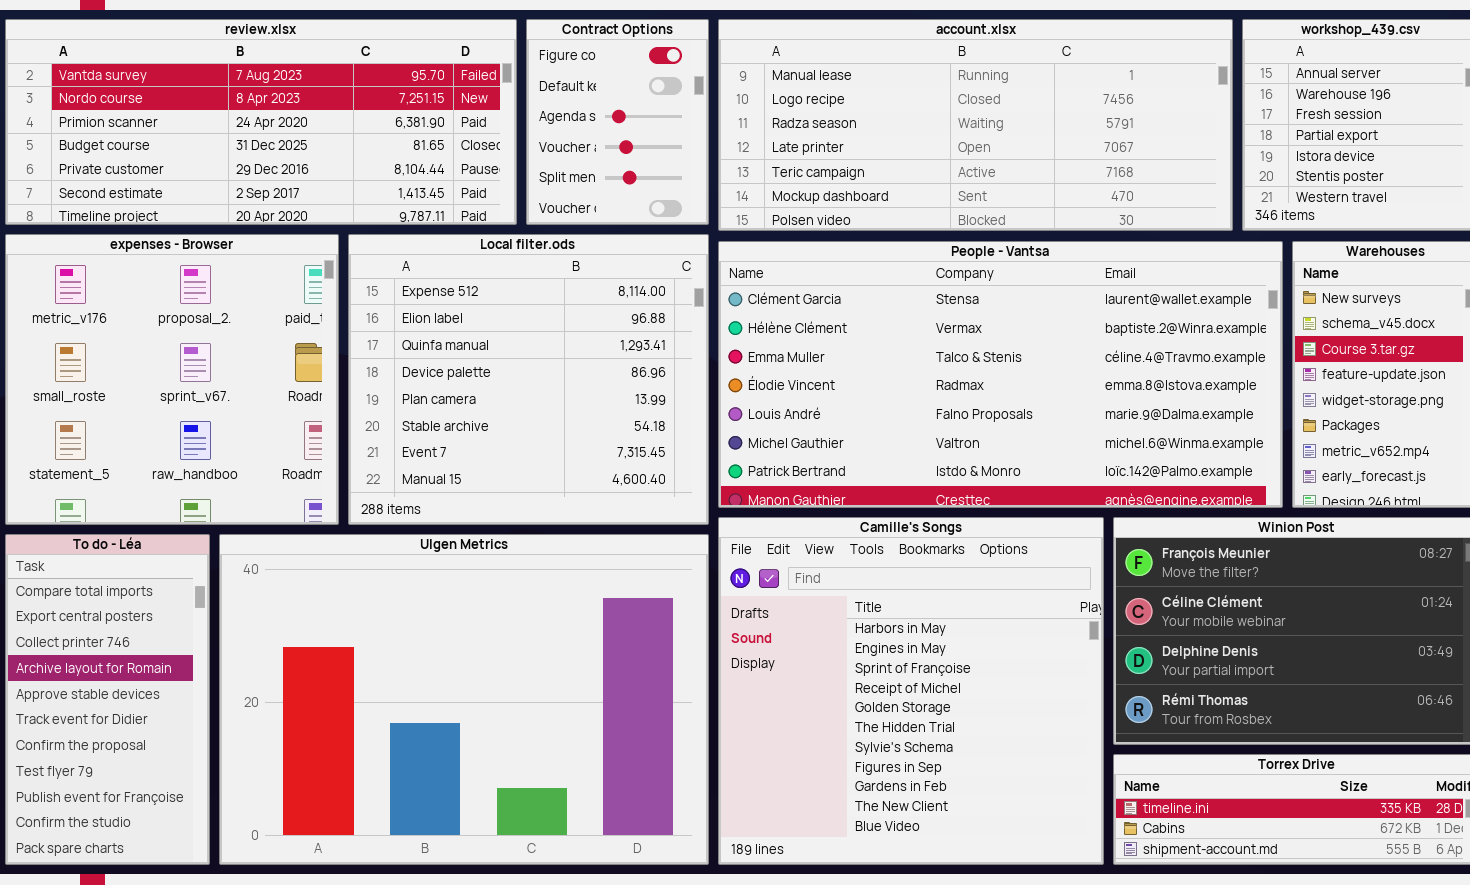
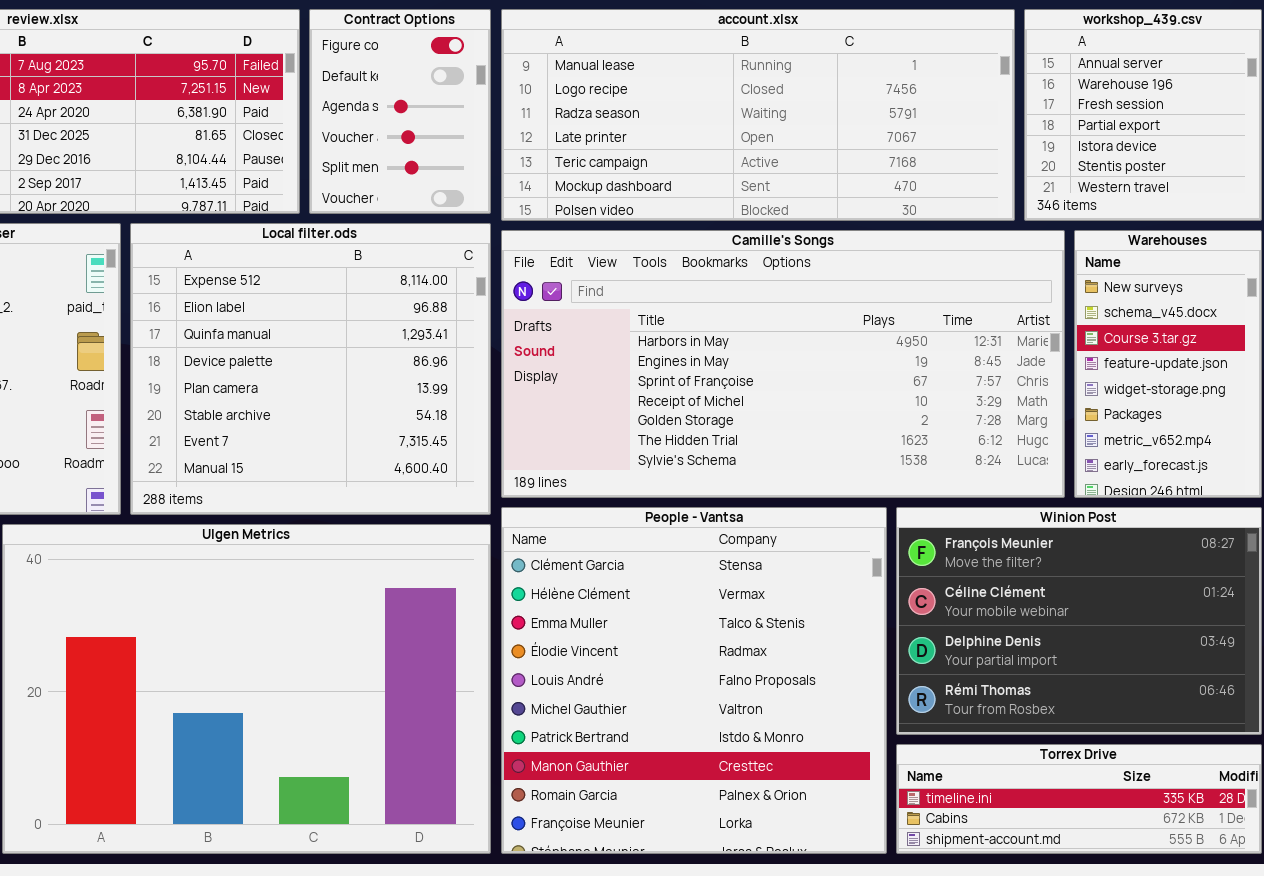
People - Vantsa: [718,241,1283,508] -> [501,507,887,854], moved, resized
Camille's Songs: [718,517,1104,865] -> [501,230,1065,498], moved, resized

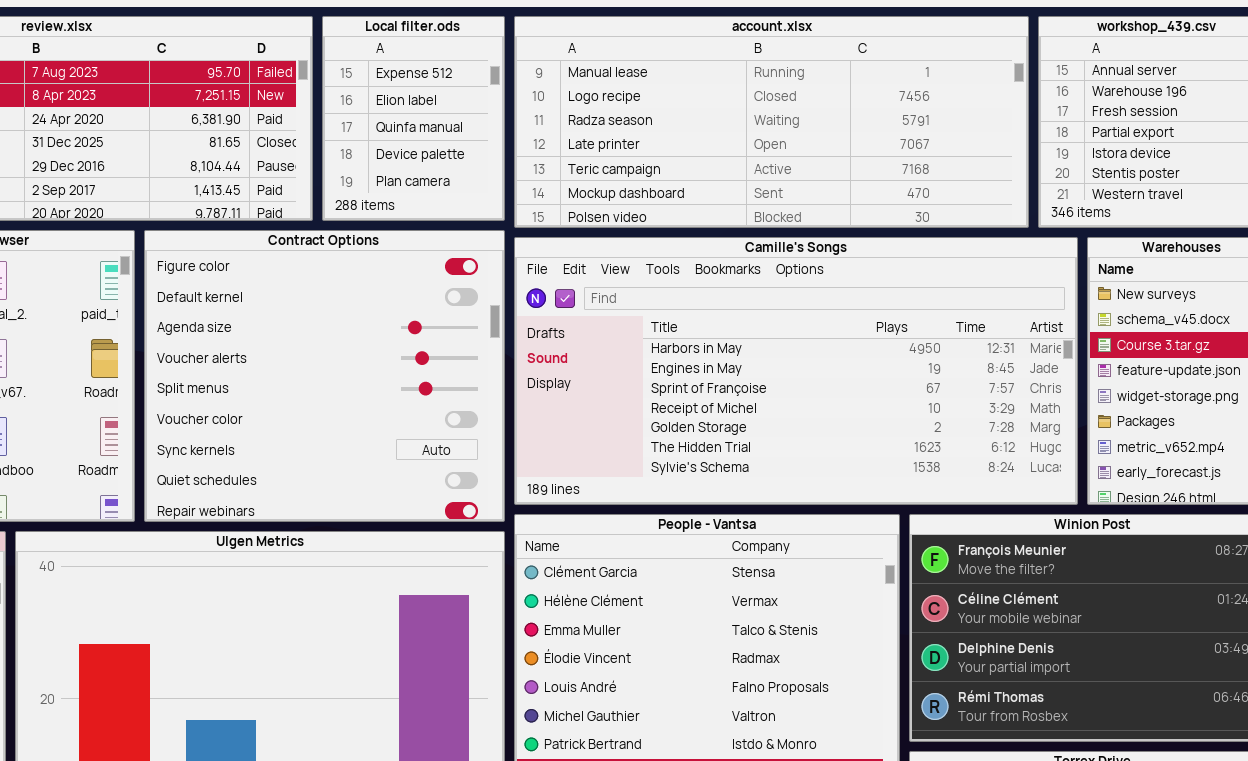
Contract Options: [309,9,491,214] -> [144,230,505,522], moved, resized
Local filter.ods: [130,223,491,515] -> [322,16,505,221], moved, resized

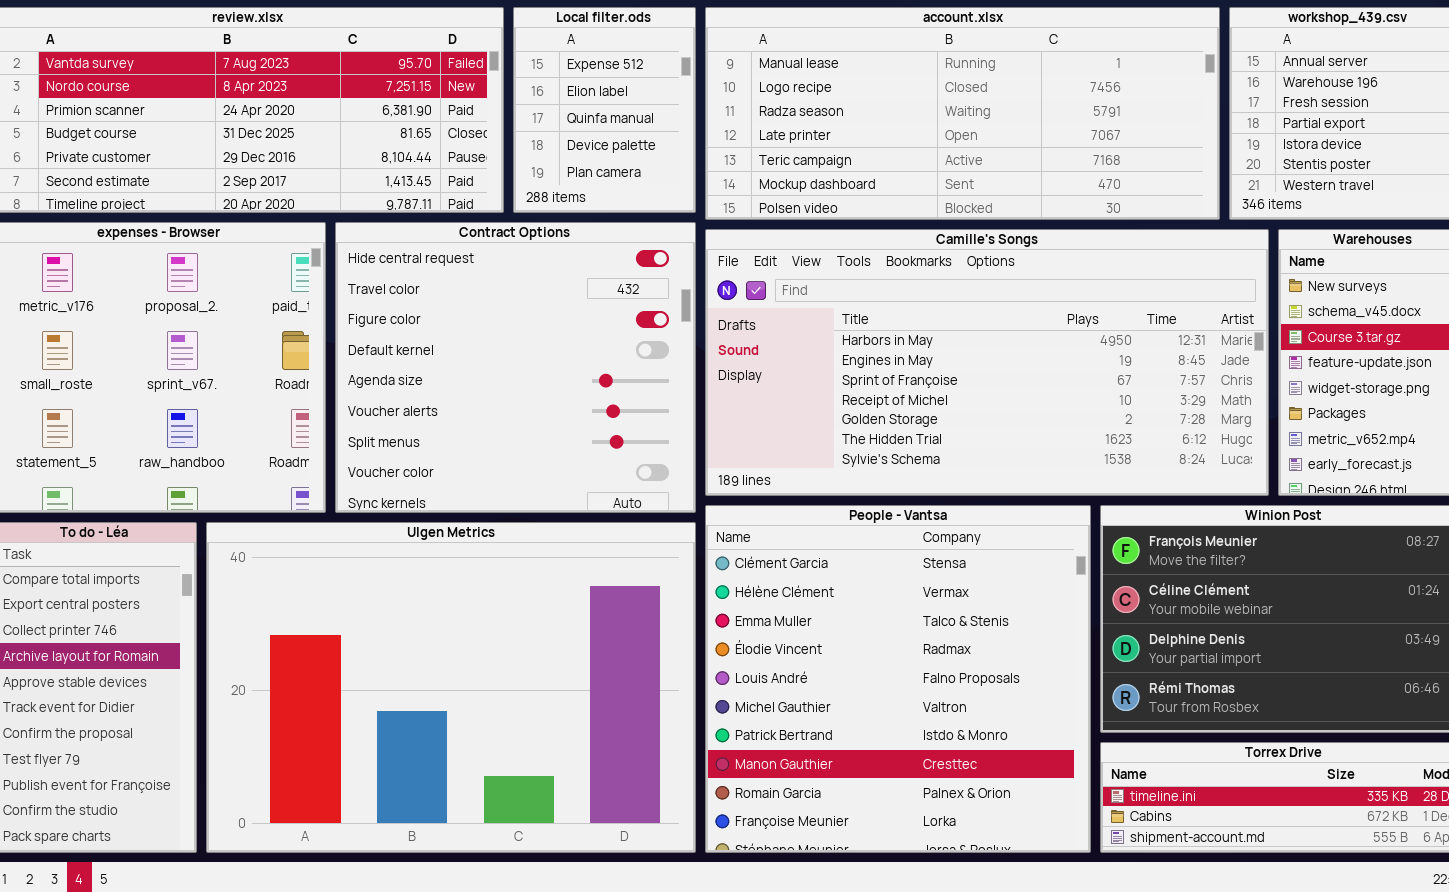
Contract Options: [144,230,505,522] -> [335,222,696,513], scrolled up 2 rows

